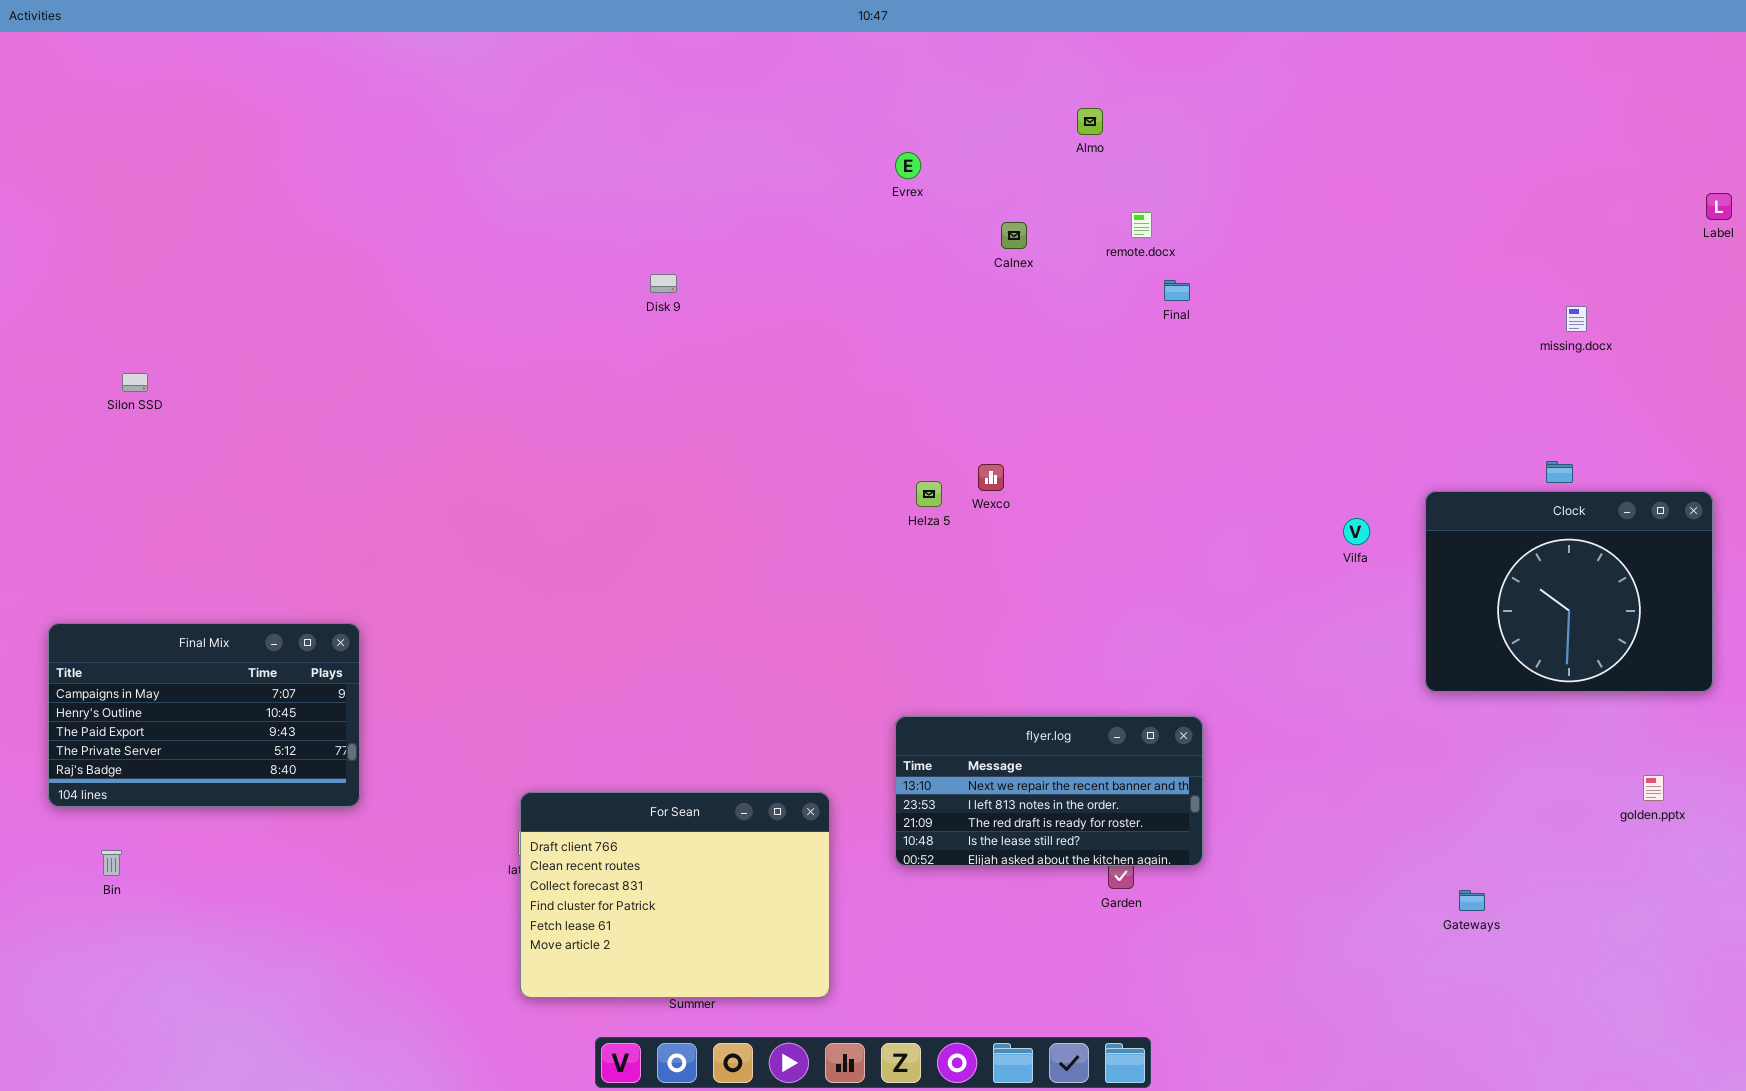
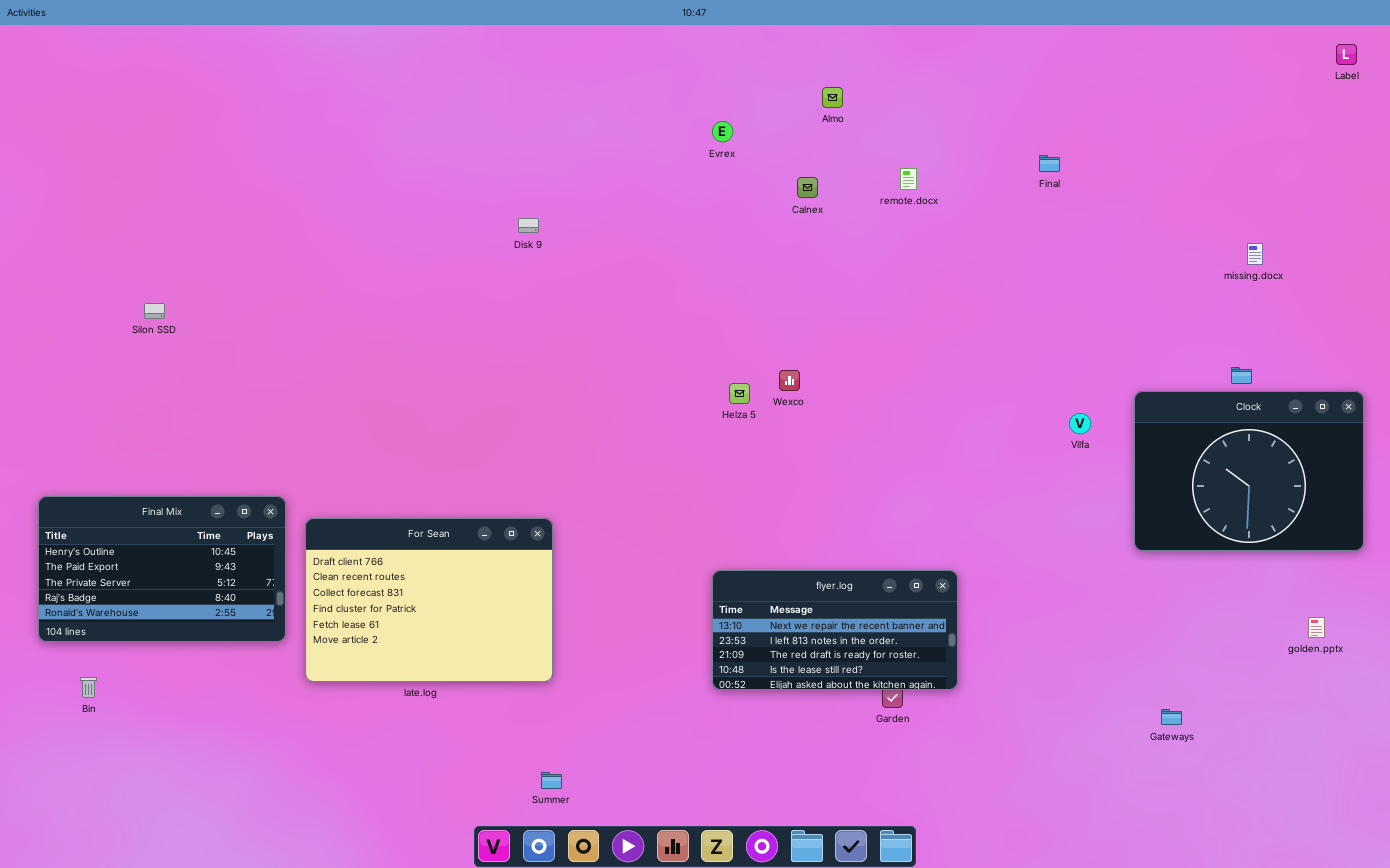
Almo: [1077,108,1103,135] -> [822,87,843,108], moved
Label: [1706,193,1732,220] -> [1336,44,1357,65], moved
Final: [1164,280,1190,301] -> [1039,155,1060,172], moved
Silon SSD: [122,373,148,392] -> [144,303,165,319], moved
Final Mix: [48,623,360,807] -> [38,496,286,642], scrolled down 1 row
For Sean: [520,792,830,998] -> [305,518,553,682], moved

